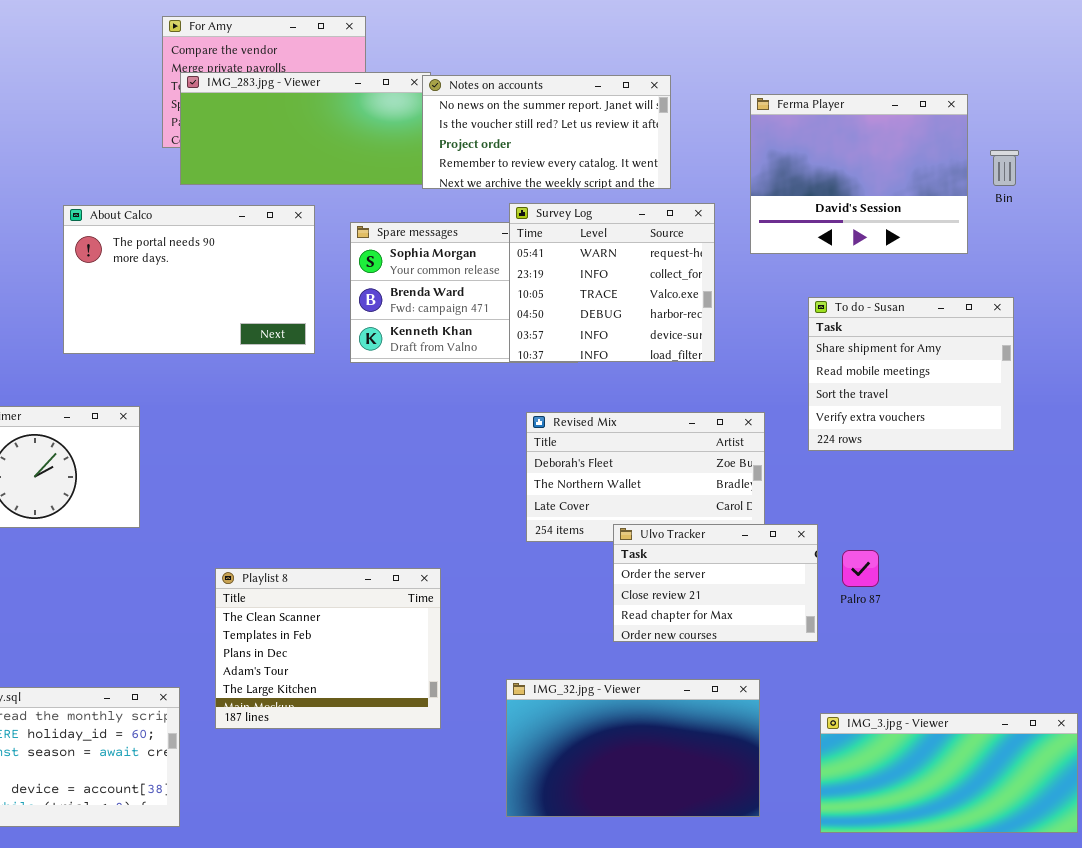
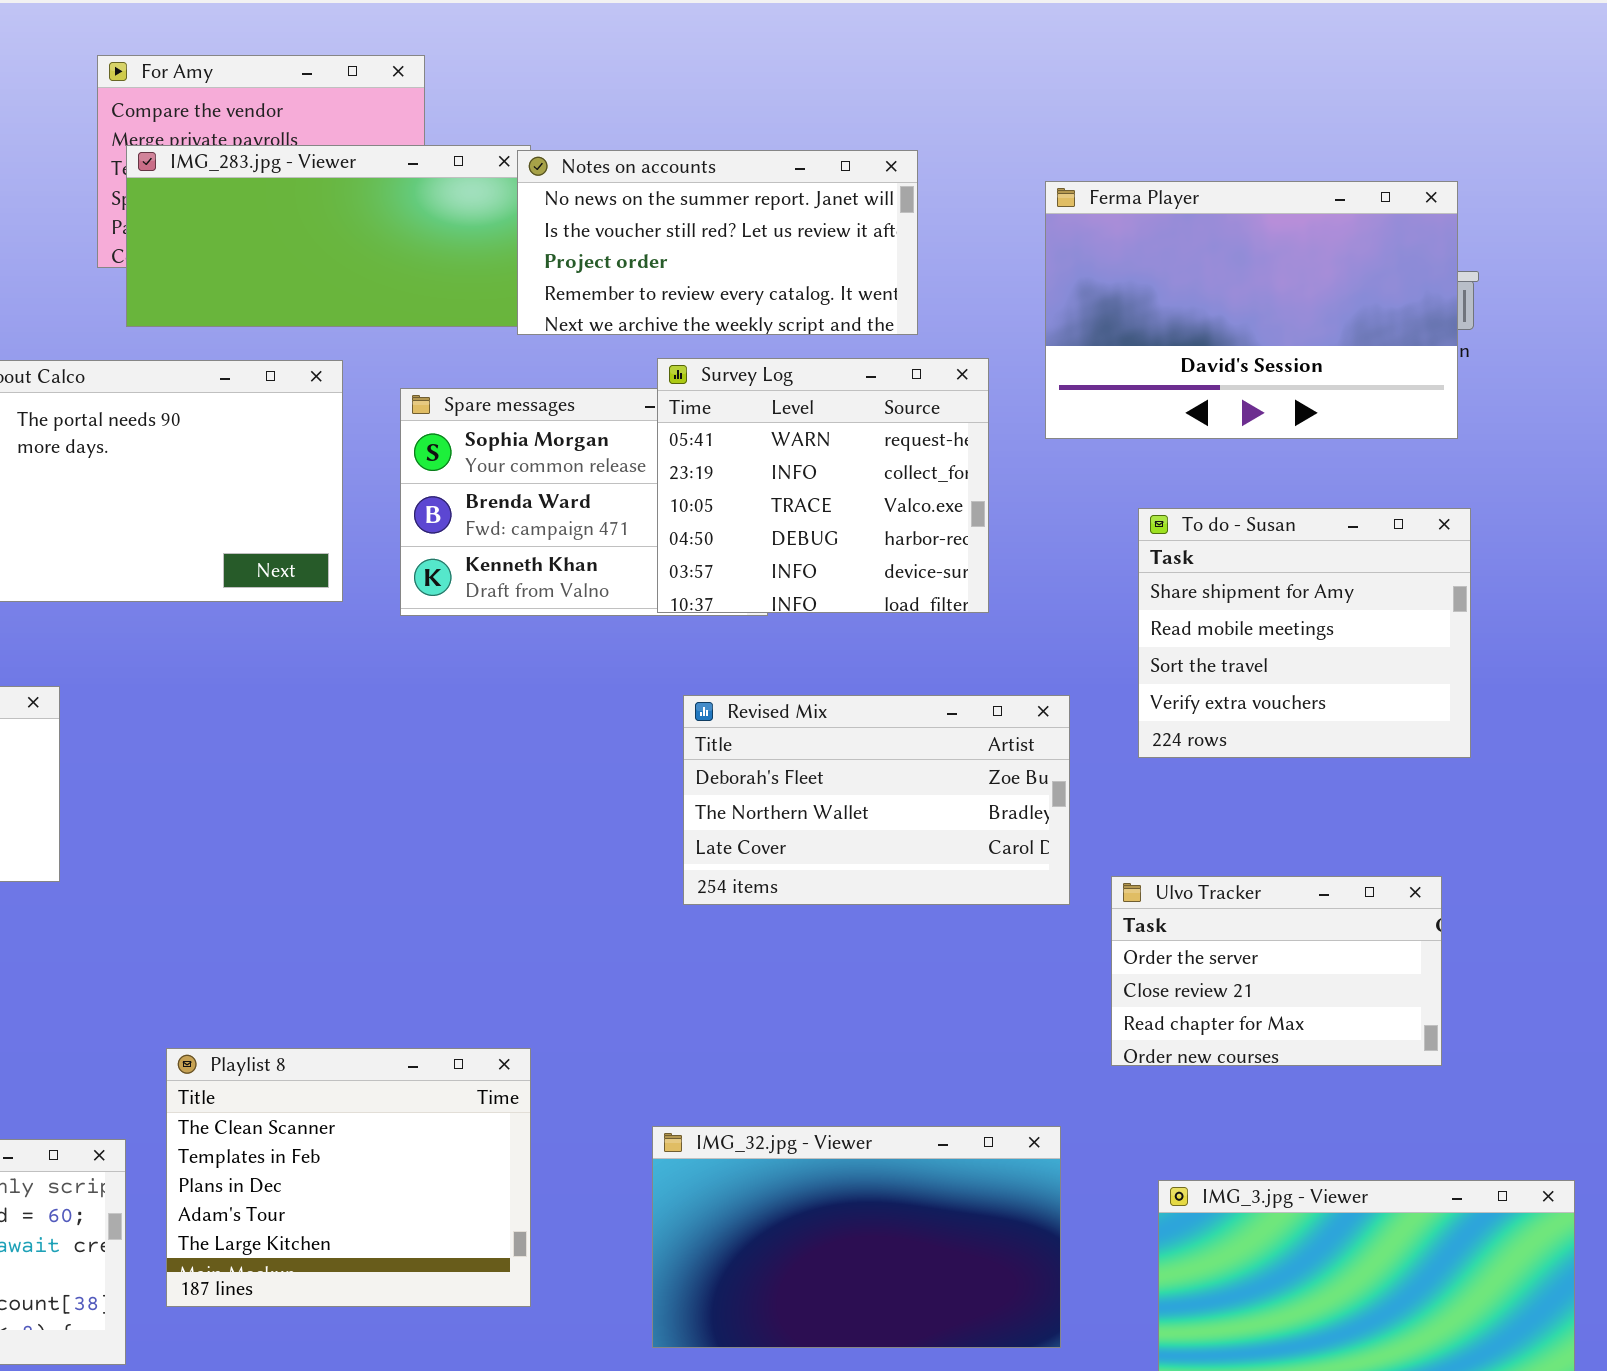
Ferma Player: [750,94,968,254] -> [1045,181,1458,439], resized
Ulvo Tracker: [613,524,818,642] -> [1111,876,1442,1066], moved
Playlist 8: [215,568,441,729] -> [166,1048,531,1307], moved

